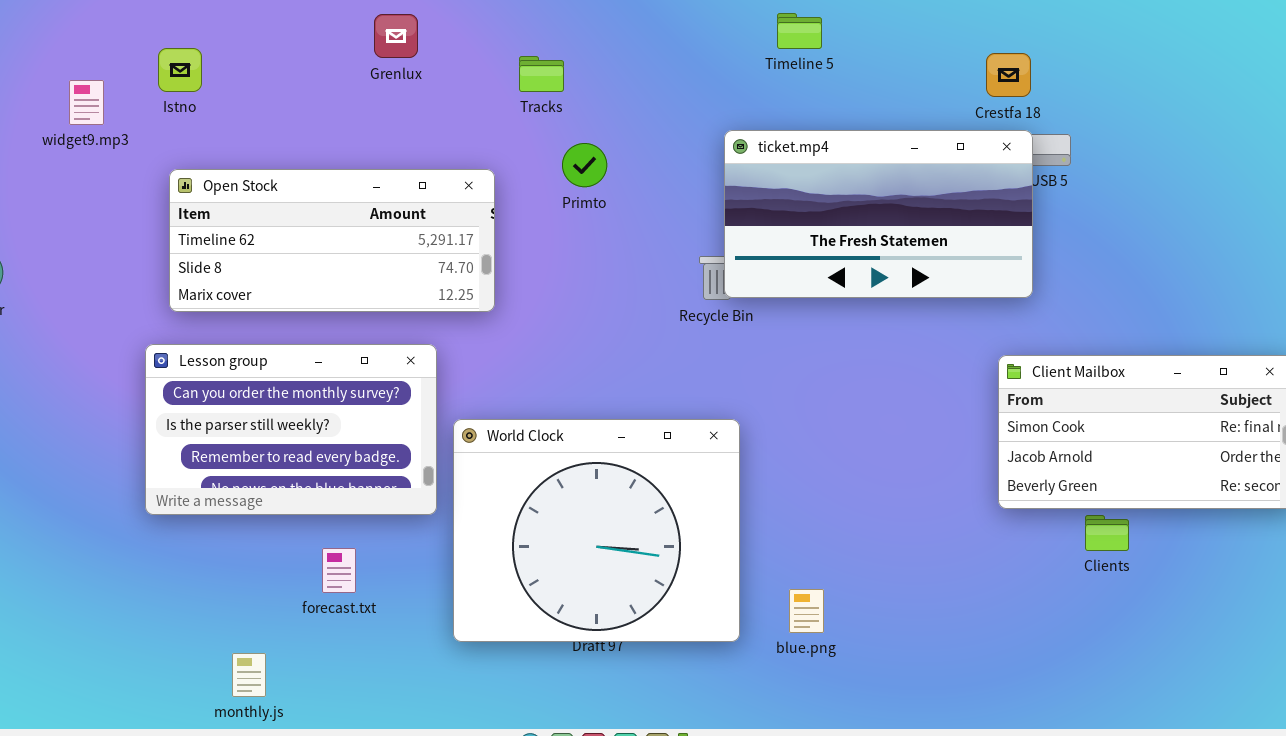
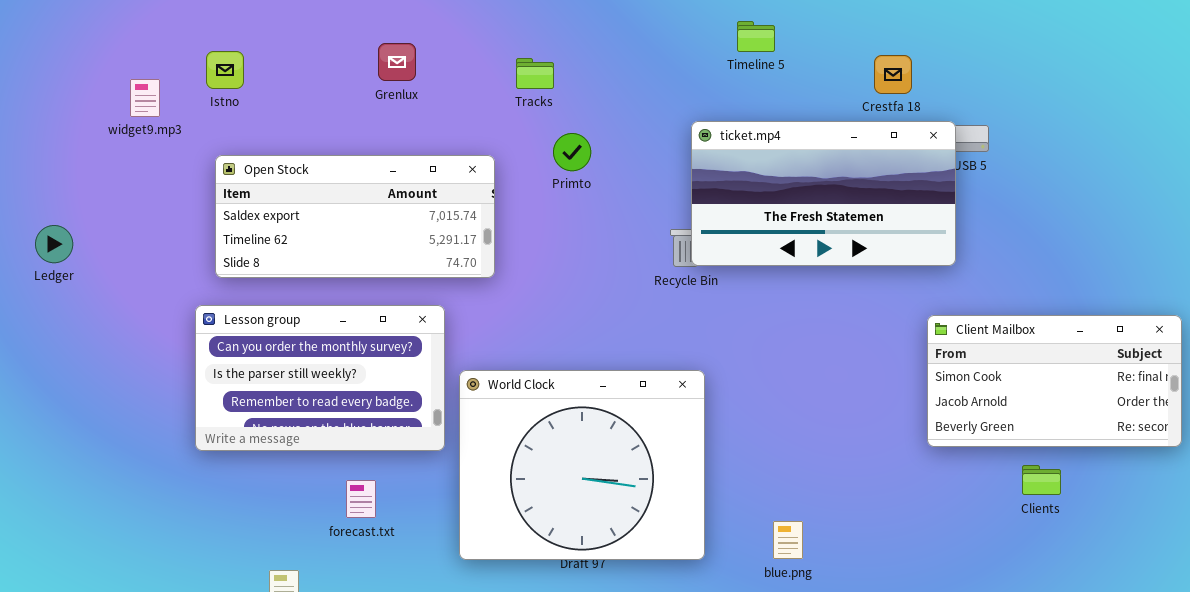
Grenlux: [374,14,418,58] -> [378,43,416,81], moved
Crestfa 18: [986,53,1031,97] -> [874,55,912,94], moved
Open Stock: [169,169,495,312] -> [215,155,495,278], scrolled up 1 row
Clients: [1085,515,1129,551] -> [1022,465,1061,495], moved
blue.png: [789,589,824,633] -> [773,521,803,559], moved

